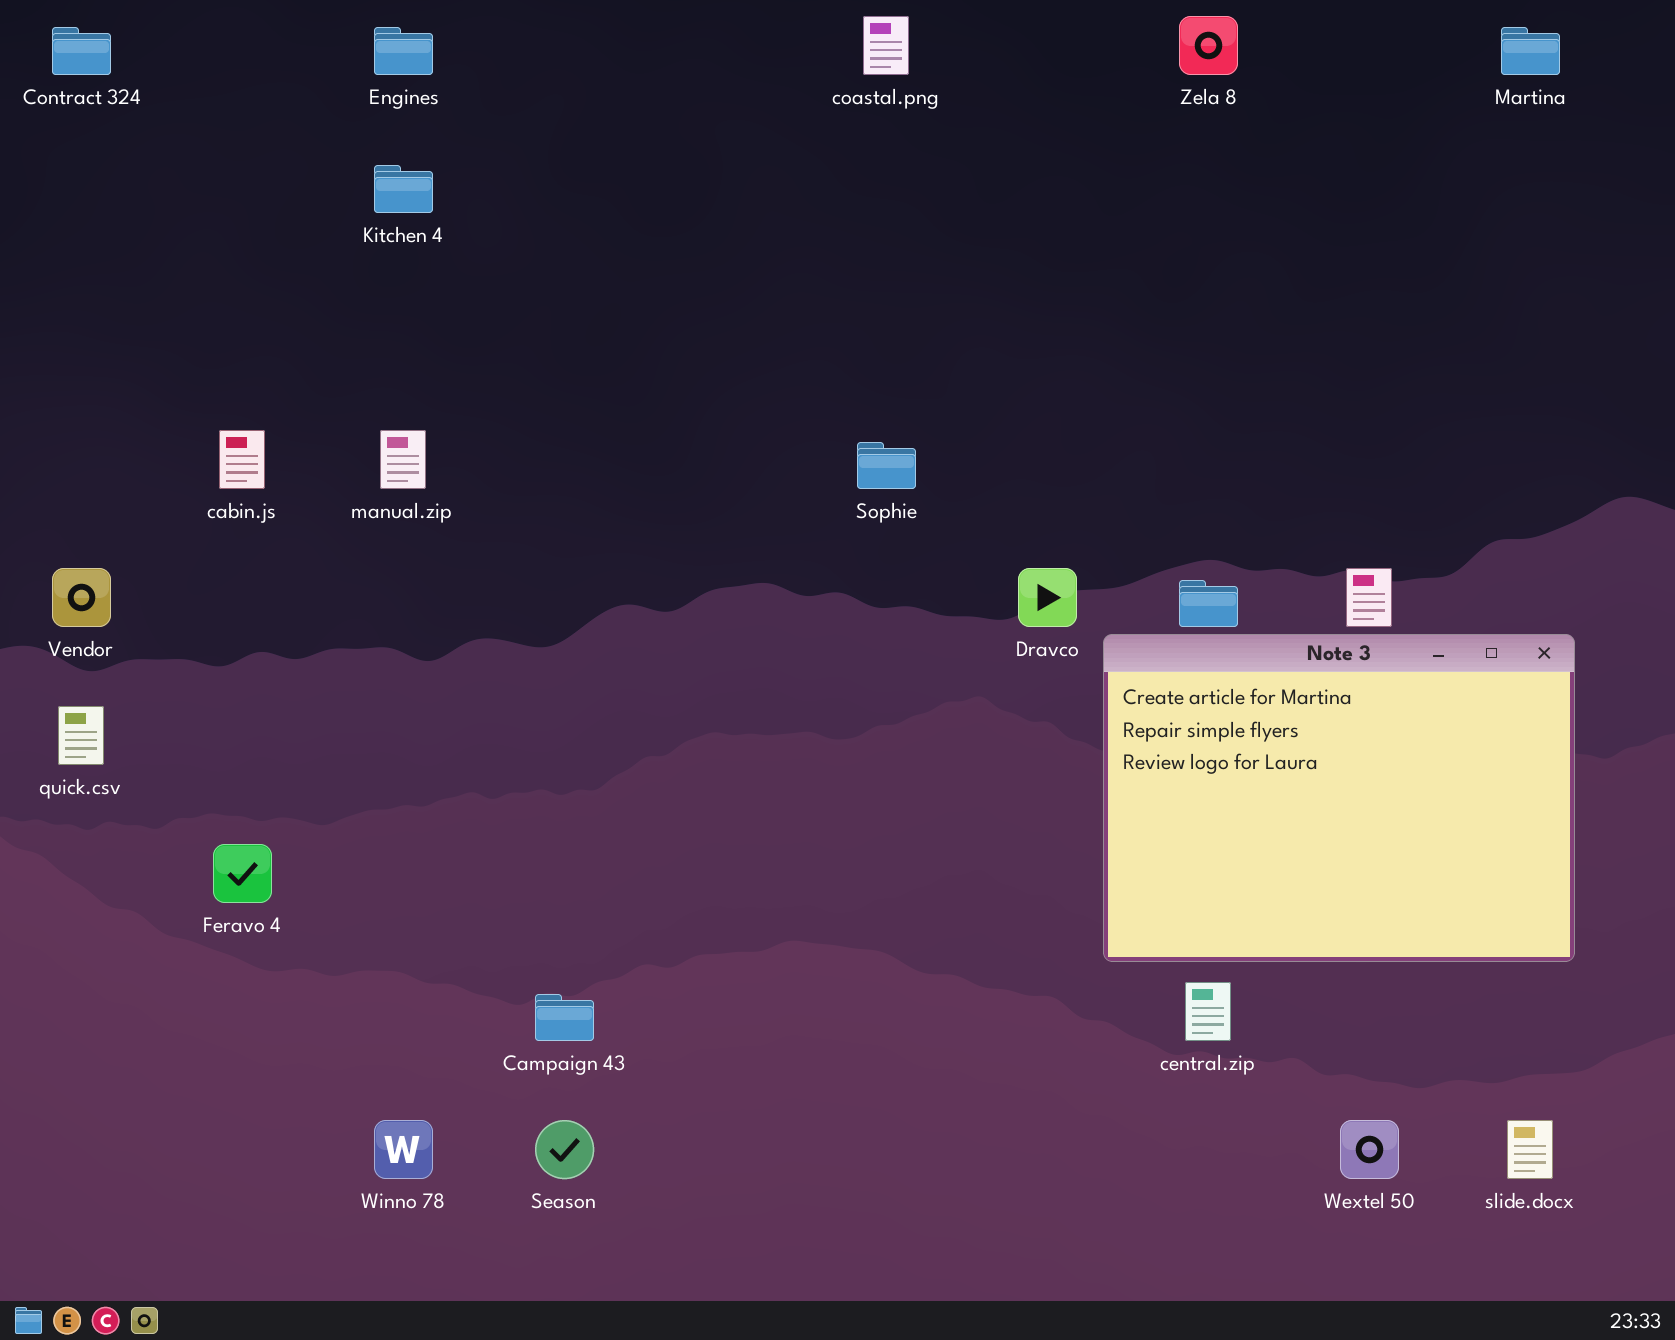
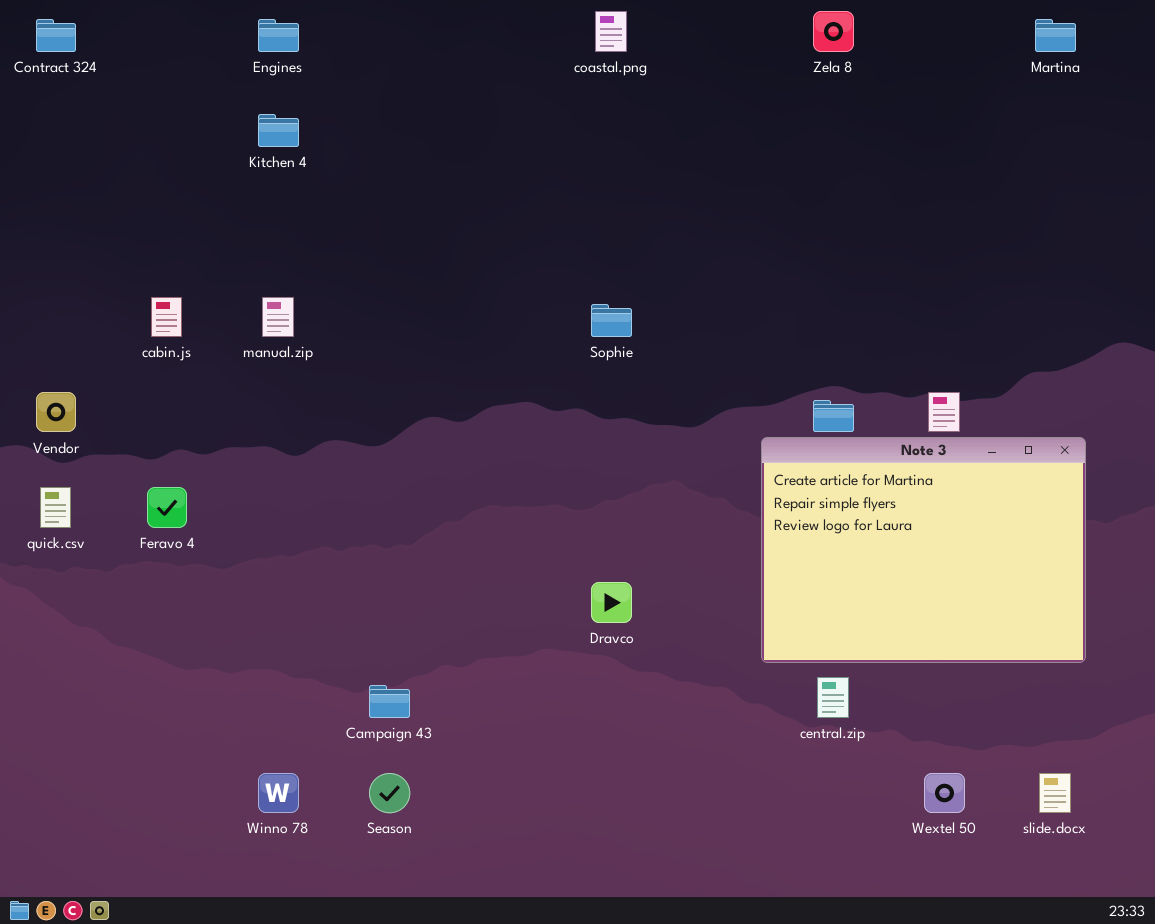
Dravco: [1018,568,1077,627] -> [591,582,632,623], moved
Feravo 4: [213,844,272,903] -> [147,487,187,528], moved

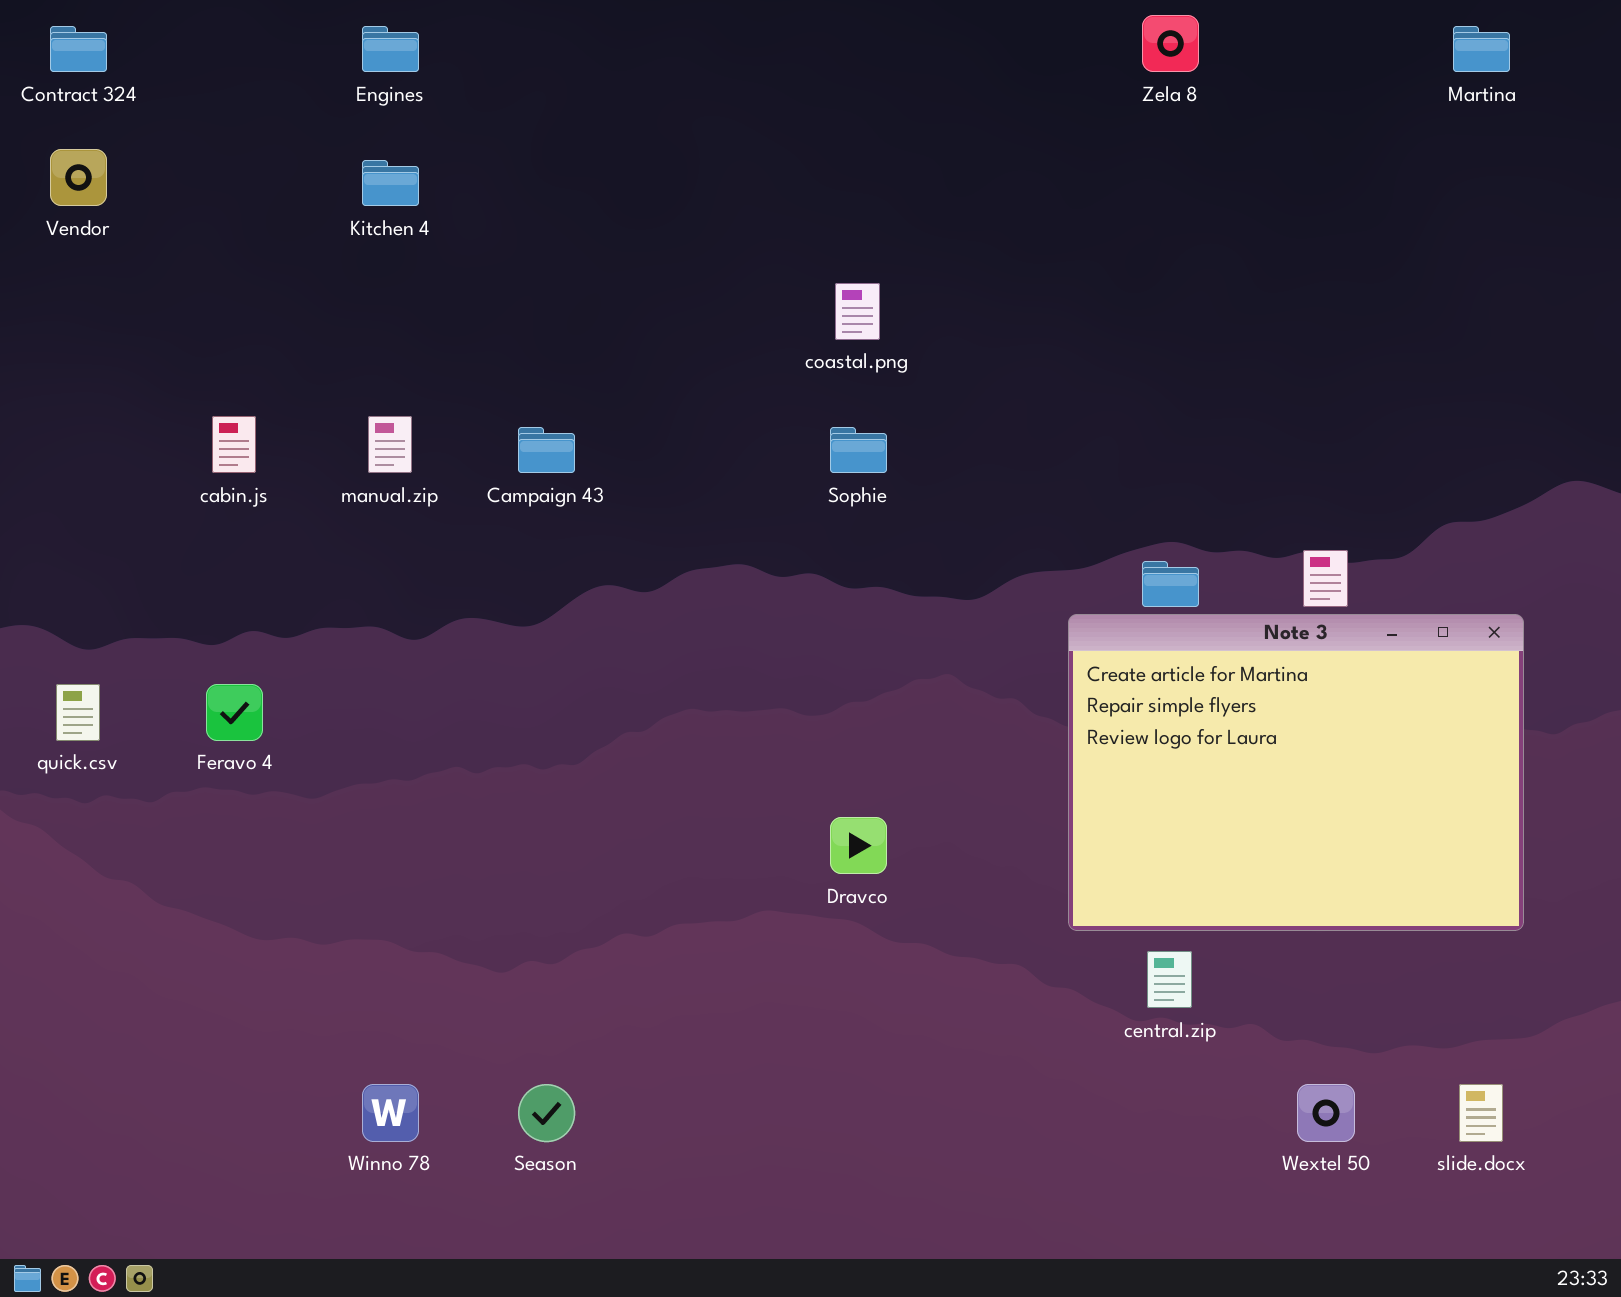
coastal.png: [595,11,627,52] -> [835,283,880,340], moved
Vendor: [36,392,76,432] -> [50,149,107,206], moved
Campaign 43: [369,685,410,718] -> [518,427,575,473], moved

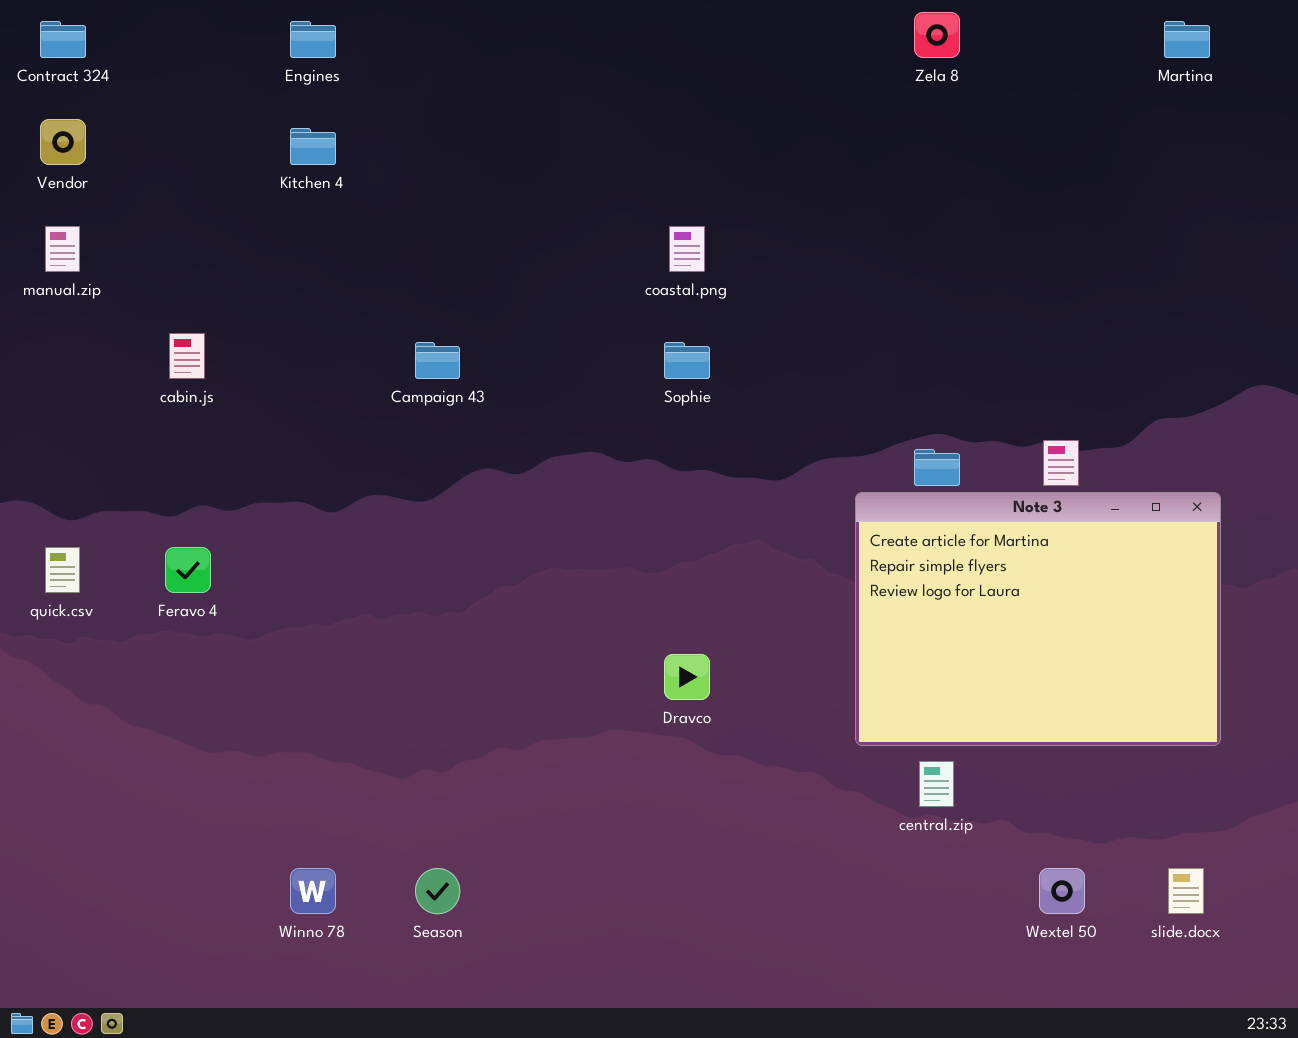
manual.zip: [368,416,412,473] -> [45,226,80,272], moved

